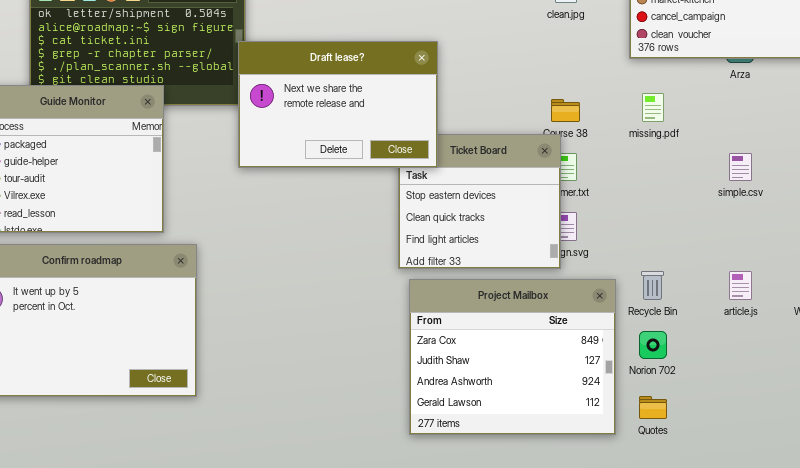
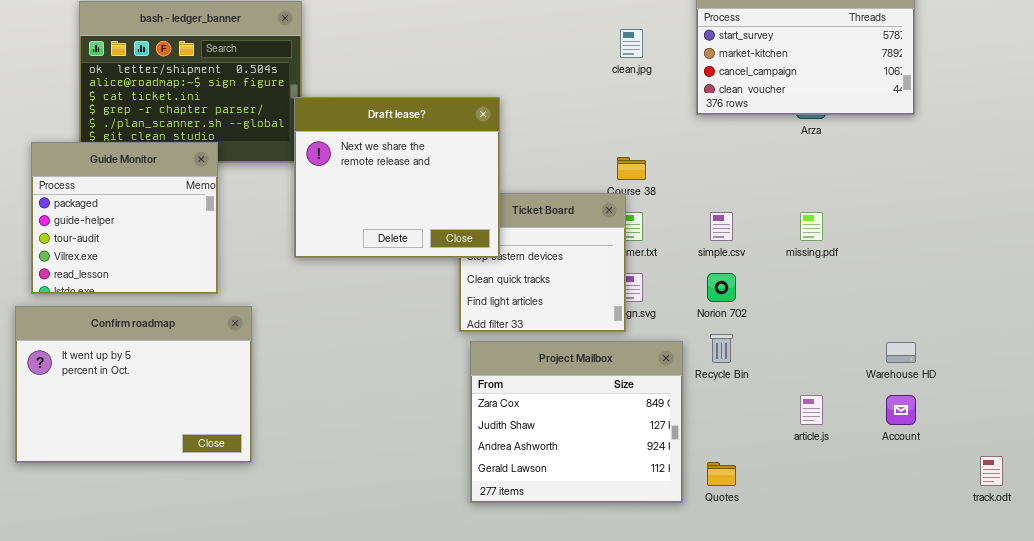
Draft lease?: [238,41,438,168] -> [294,97,500,258], resized
missing.pdf: [642,93,664,122] -> [800,212,823,241], moved
simple.csv: [729,153,752,181] -> [710,212,733,241], moved
article.js: [729,271,752,300] -> [800,395,823,425], moved
Norion 702: [639,331,667,359] -> [707,273,736,302], moved

